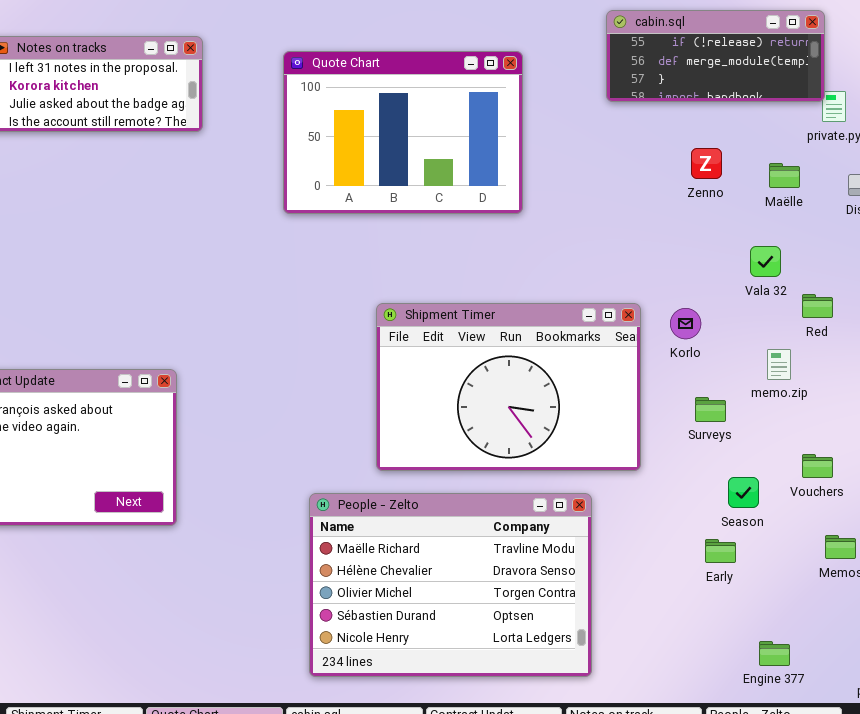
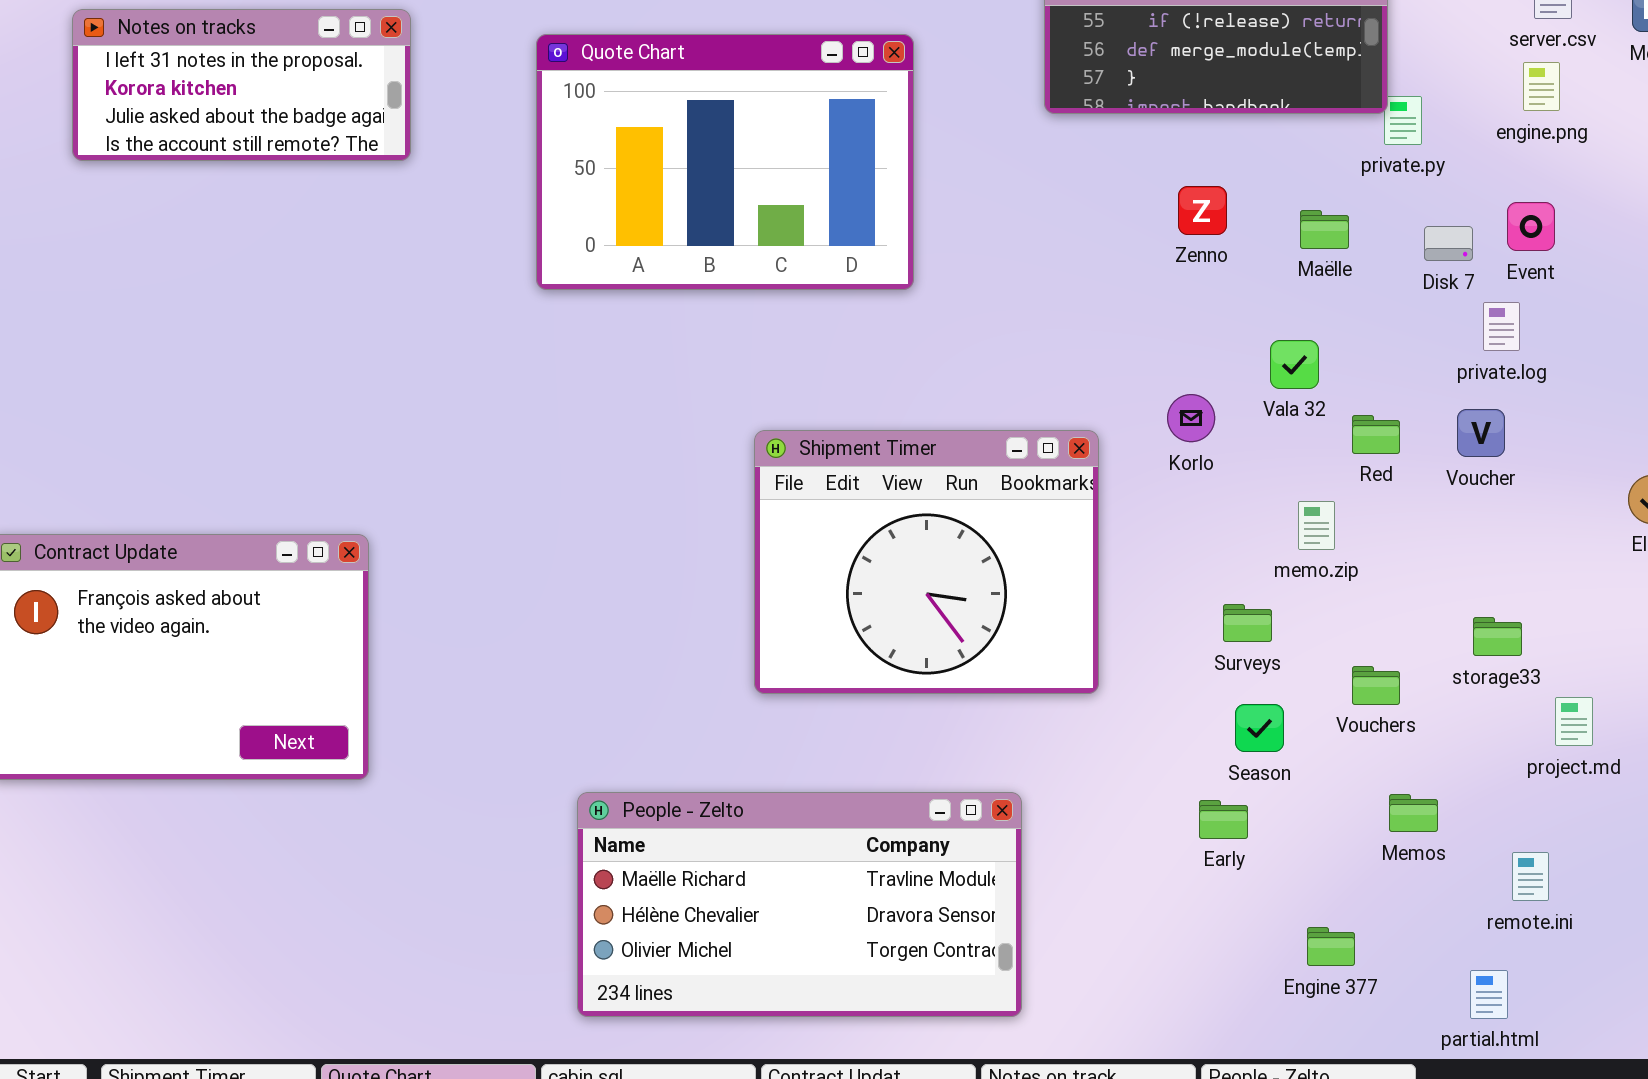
Shipment Timer: [376,303,641,471] -> [754,430,1099,694], resized
Korlo: [670,308,701,339] -> [1167,394,1215,442], moved
Surveys: [695,397,726,422] -> [1223,604,1272,642], moved
People - Zelto: [309,493,592,677] -> [577,792,1022,1017], resized
Engine 377: [759,641,790,666] -> [1307,927,1355,966], moved

